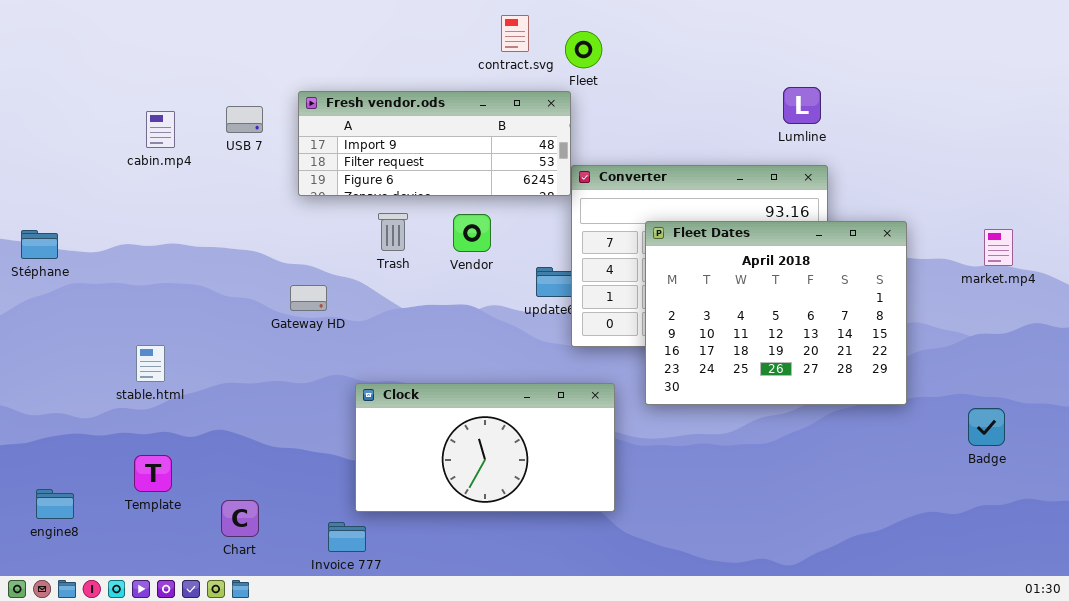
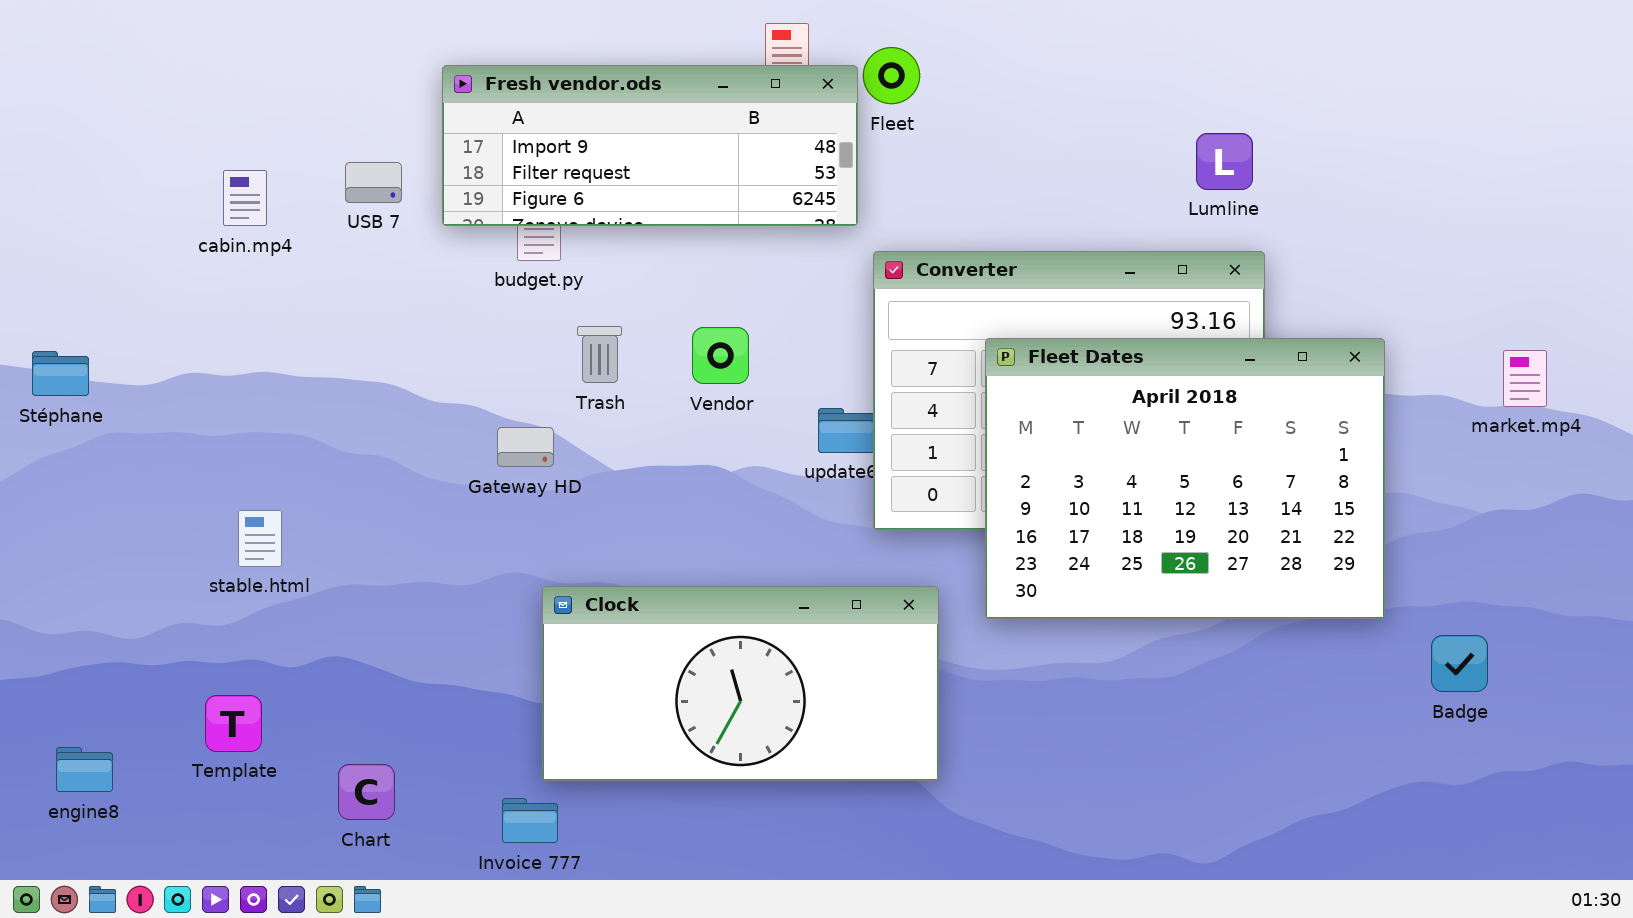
Fresh vendor.ods: [298,91,571,196] -> [442,65,858,226], moved
Gateway HD: [290,285,327,311] -> [497,427,554,467], moved
stable.html: [136,345,165,382] -> [238,510,282,567], moved
Badge: [968,408,1005,446] -> [1431,635,1488,692], moved

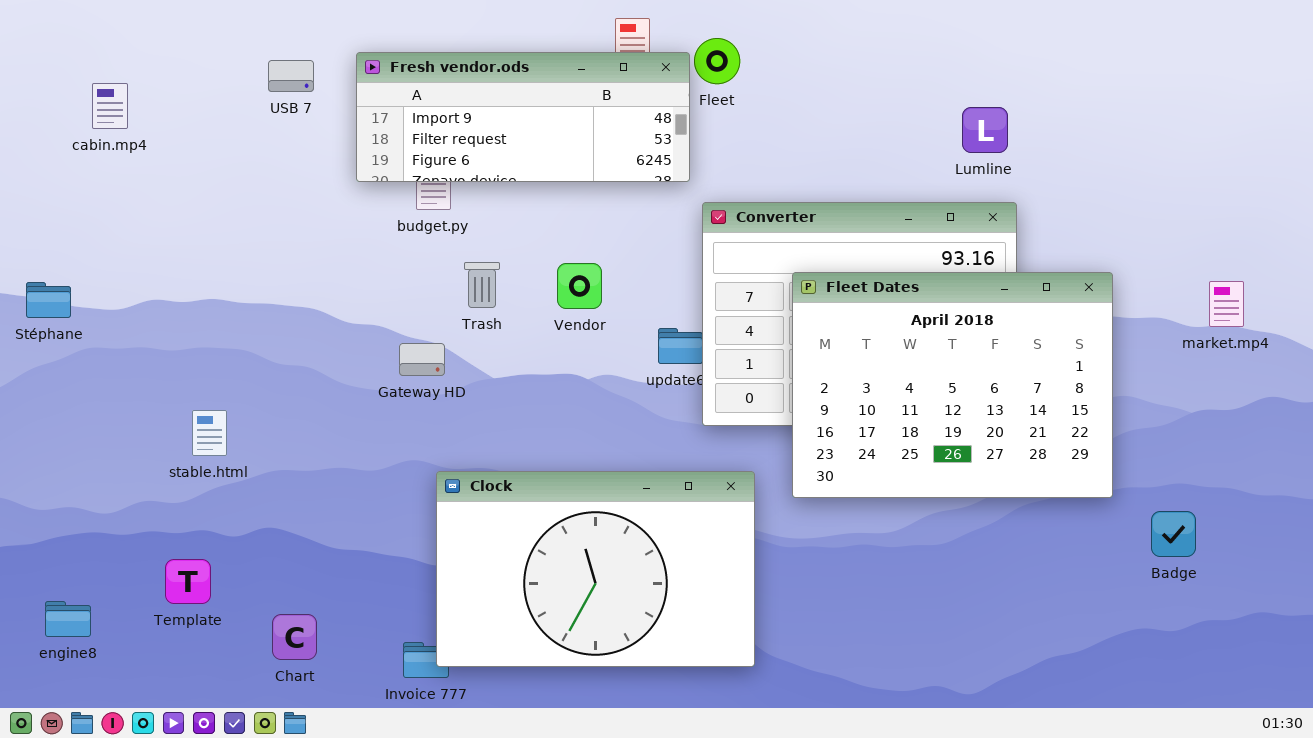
USB 7: [345,162,402,203] -> [268,60,314,92], moved
cabin.mp4: [223,170,267,226] -> [92,83,128,129], moved
Clock: [542,586,939,781] -> [436,471,755,667], resized

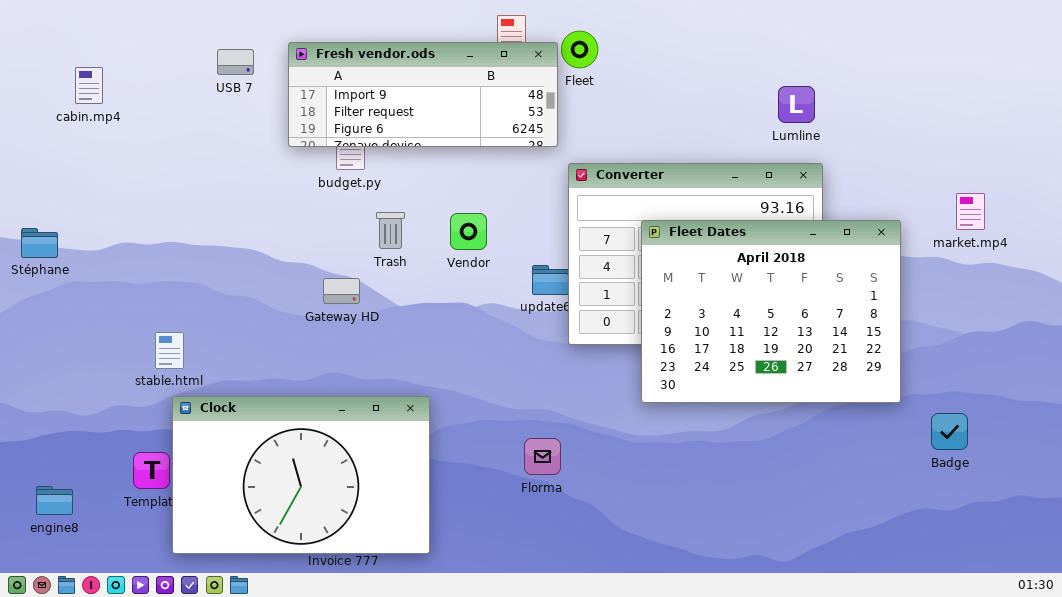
market.mp4: [1209,281,1244,327] -> [956,193,985,230], moved
Clock: [436,471,755,667] -> [172,396,430,554], moved

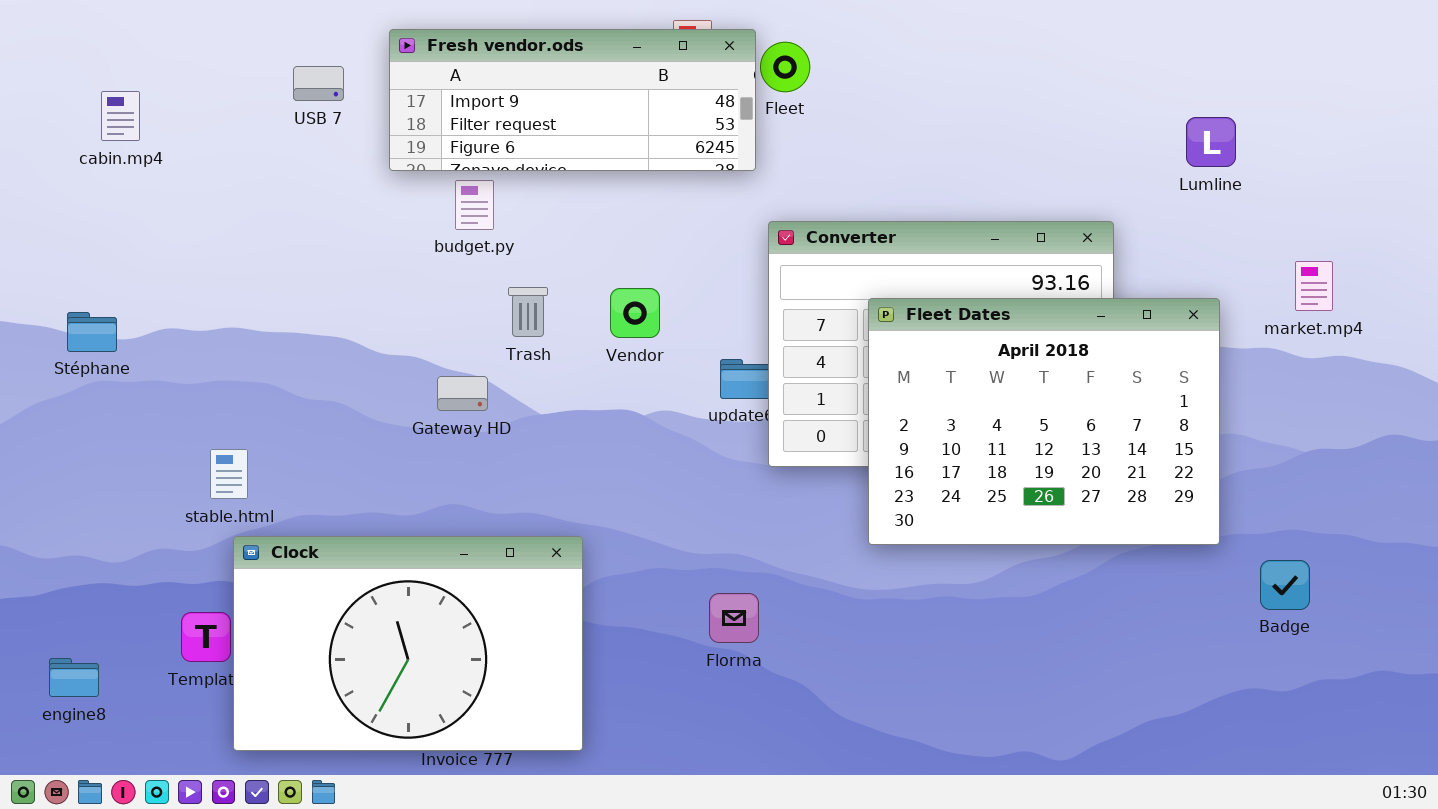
Fresh vendor.ods: [288,42,558,147] -> [389,29,756,171], moved
Lumline: [778,86,815,123] -> [1186,117,1236,167], moved
Stéphane: [21,228,58,258] -> [67,312,117,352], moved

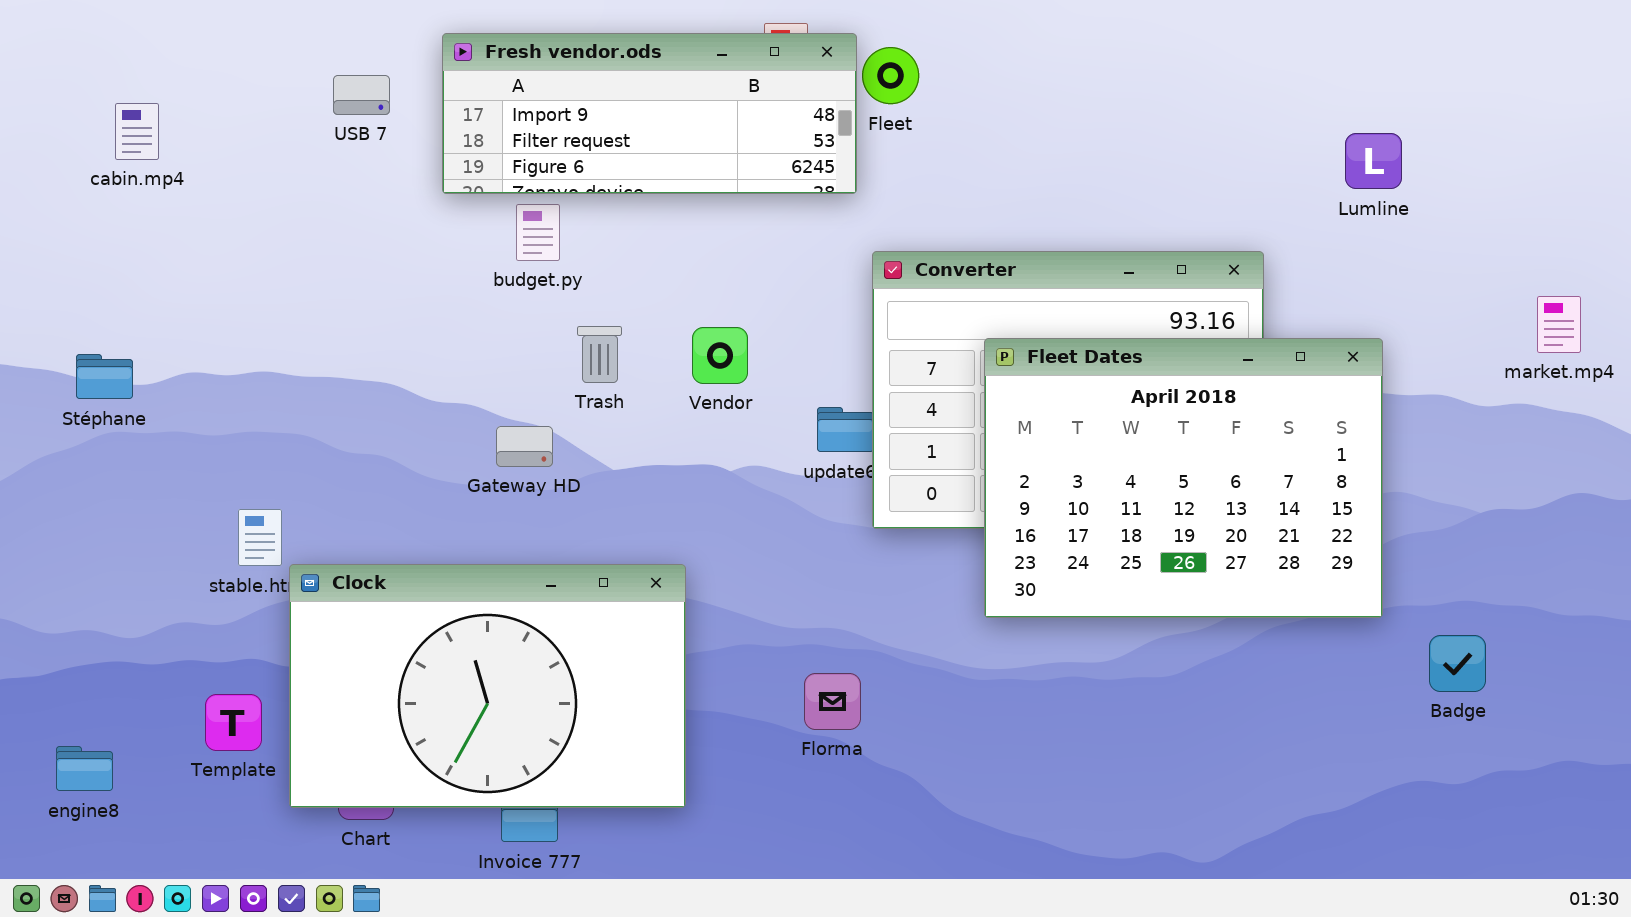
market.mp4: [1295,261,1333,311] -> [1537,296,1581,353], moved
Clock: [233,536,583,751] -> [289,564,686,808], moved

